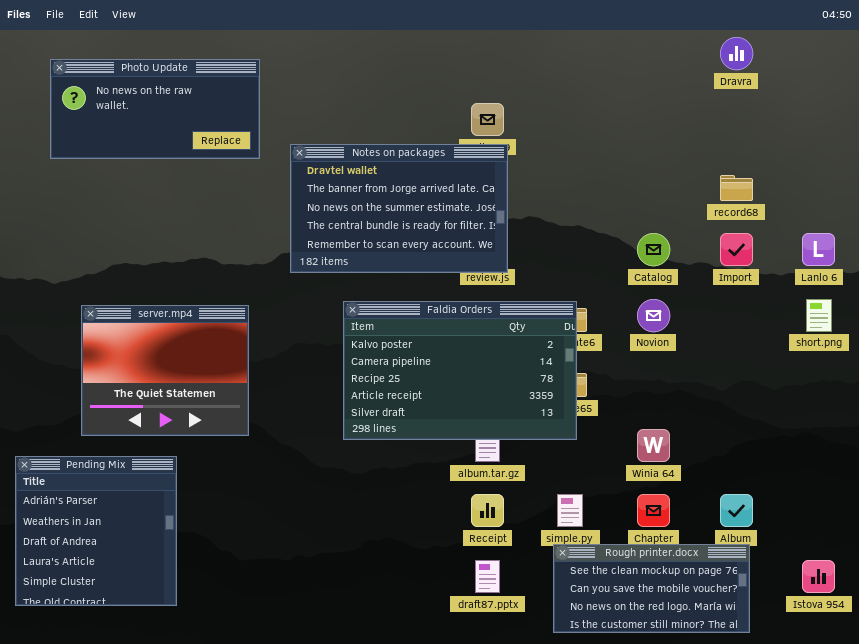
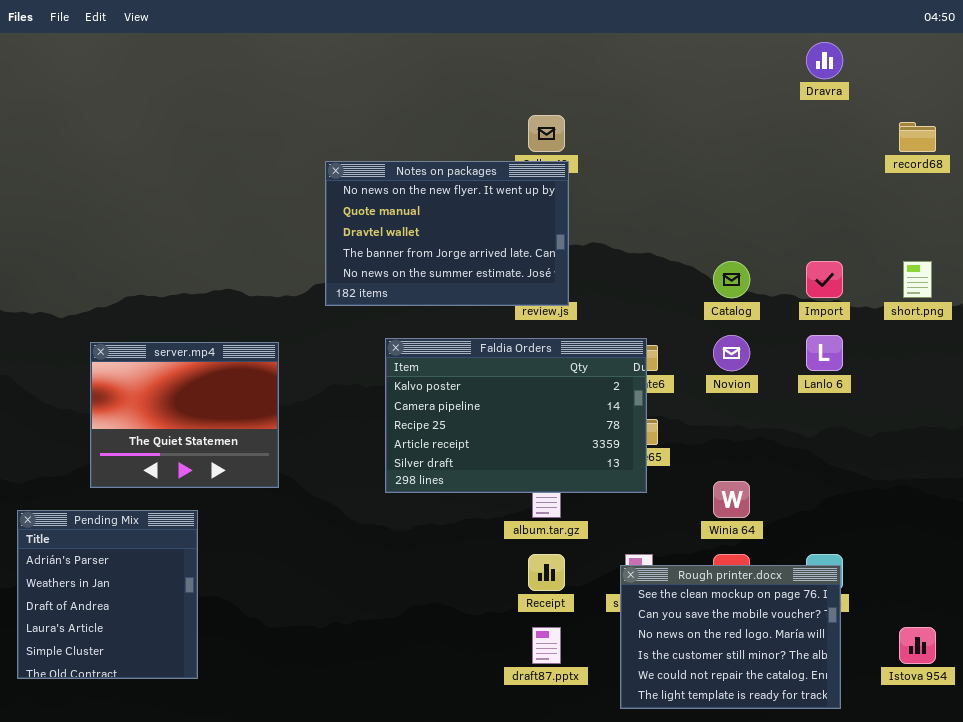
Photo Update: [50,59,260,159] -> none, closed
Notes on packages: [290,144,508,273] -> [325,161,569,306], scrolled up 2 rows
record68: [720,175,753,201] -> [899,122,936,152], moved
Lanlo 6: [802,233,835,266] -> [806,335,843,371], moved
short.png: [806,299,832,332] -> [903,261,932,298], moved
Rough printer.docx: [553,544,750,633] -> [620,565,841,709], resized

